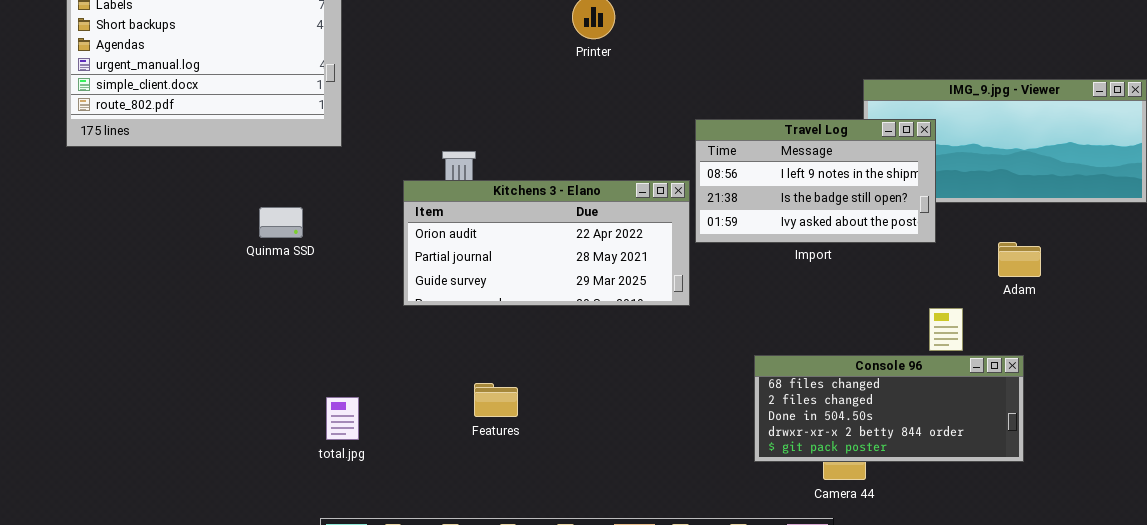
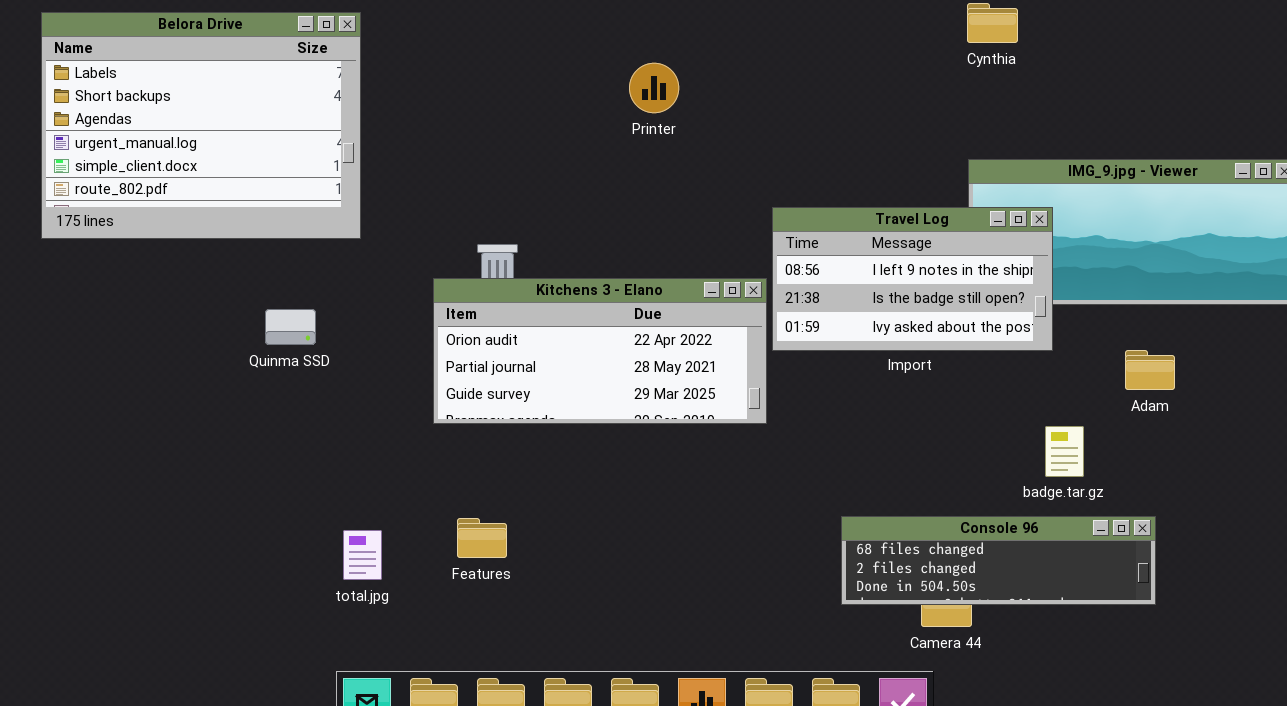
Console 96: [754,355,1024,462] -> [841,516,1156,605], resized
Features: [474,383,518,417] -> [457,518,507,558], moved

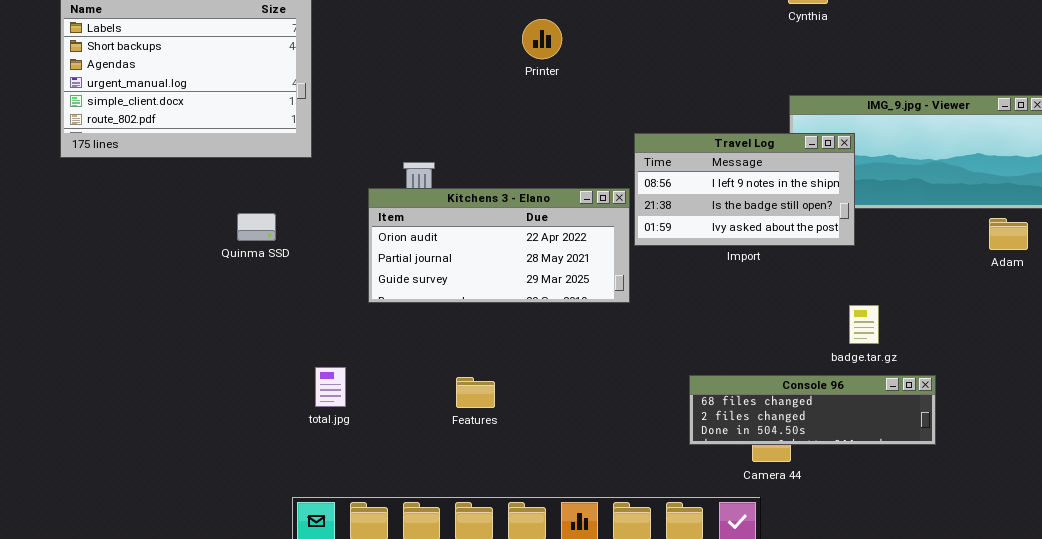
Adam: [1125,350,1175,390] -> [989,218,1028,250], moved
Features: [457,518,507,558] -> [456,377,495,408], moved
total.jpg: [343,530,382,580] -> [315,367,346,407], moved

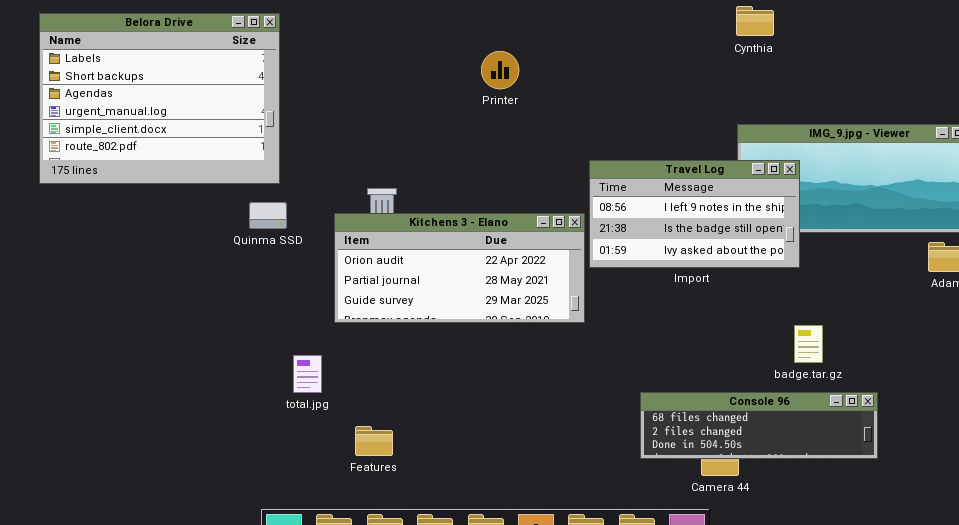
Quinma SSD: [237,213,276,241] -> [249,202,287,229], moved
total.jpg: [315,367,346,407] -> [293,355,322,393], moved
Features: [456,377,495,408] -> [355,426,393,456], moved

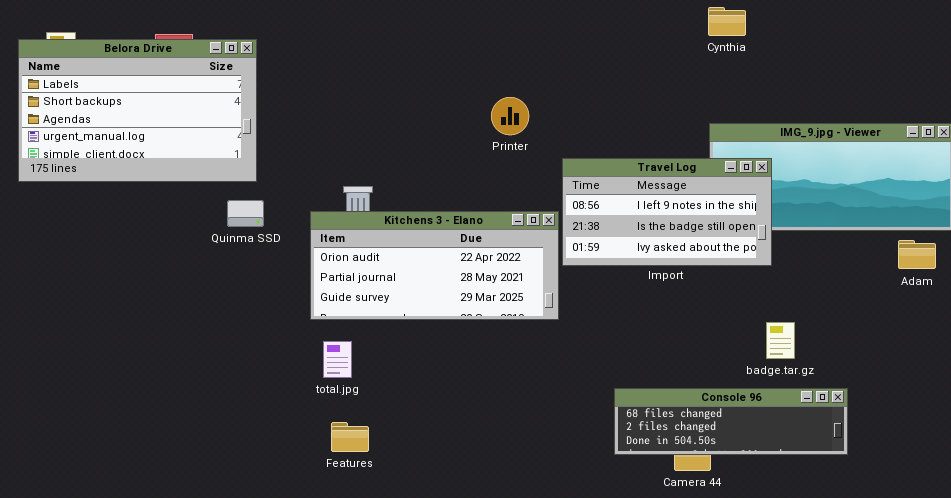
Belora Drive: [39,13,280,184] -> [18,39,257,182], resized
Printer: [481,51,519,89] -> [491,97,529,135], moved
total.jpg: [293,355,322,393] -> [323,341,352,378], moved

